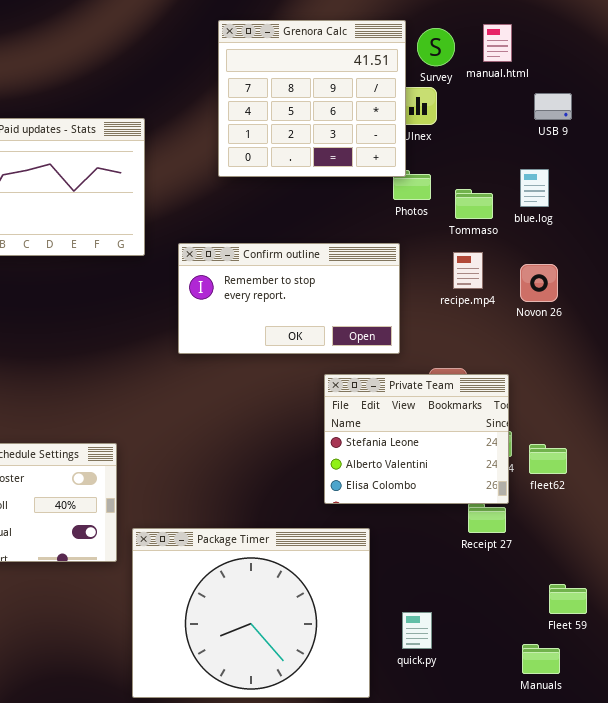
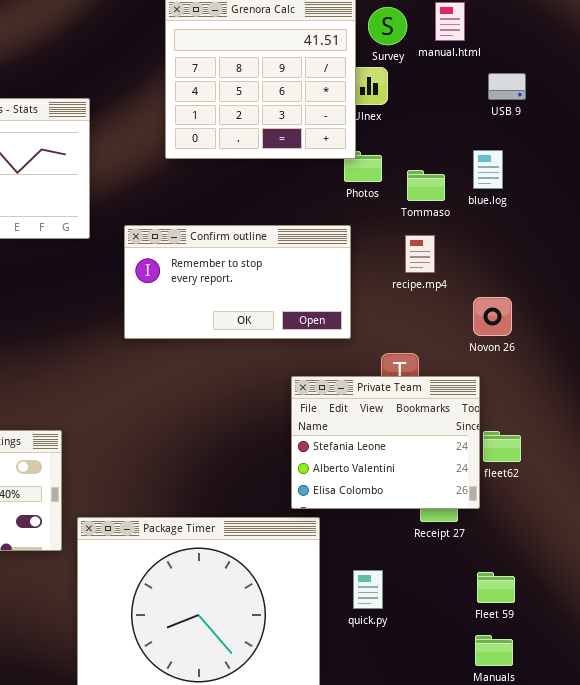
Novon 26: [520,264,558,302] -> [473,297,512,336], moved
Private Team: [324,374,509,504] -> [291,376,480,509], moved
Fleet 59: [549,584,587,614] -> [477,572,515,603], moved
quick.py: [402,612,432,649] -> [353,570,383,609], moved

